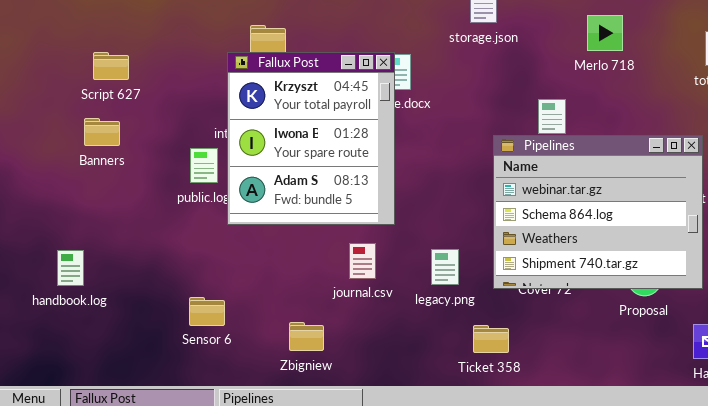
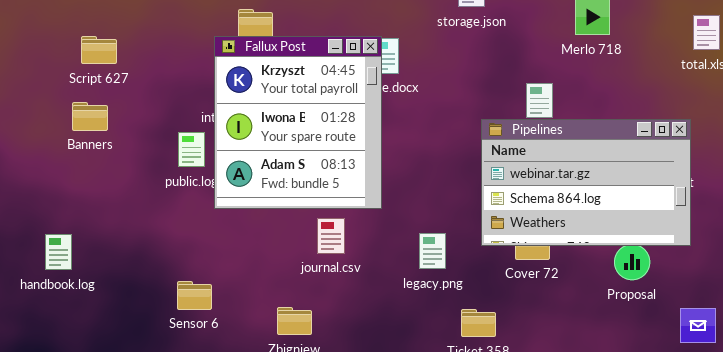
Pipelines: [493,135,703,289] -> [481,119,691,246], resized
journal.csv: [349,243,376,279] -> [317,218,345,254], moved

